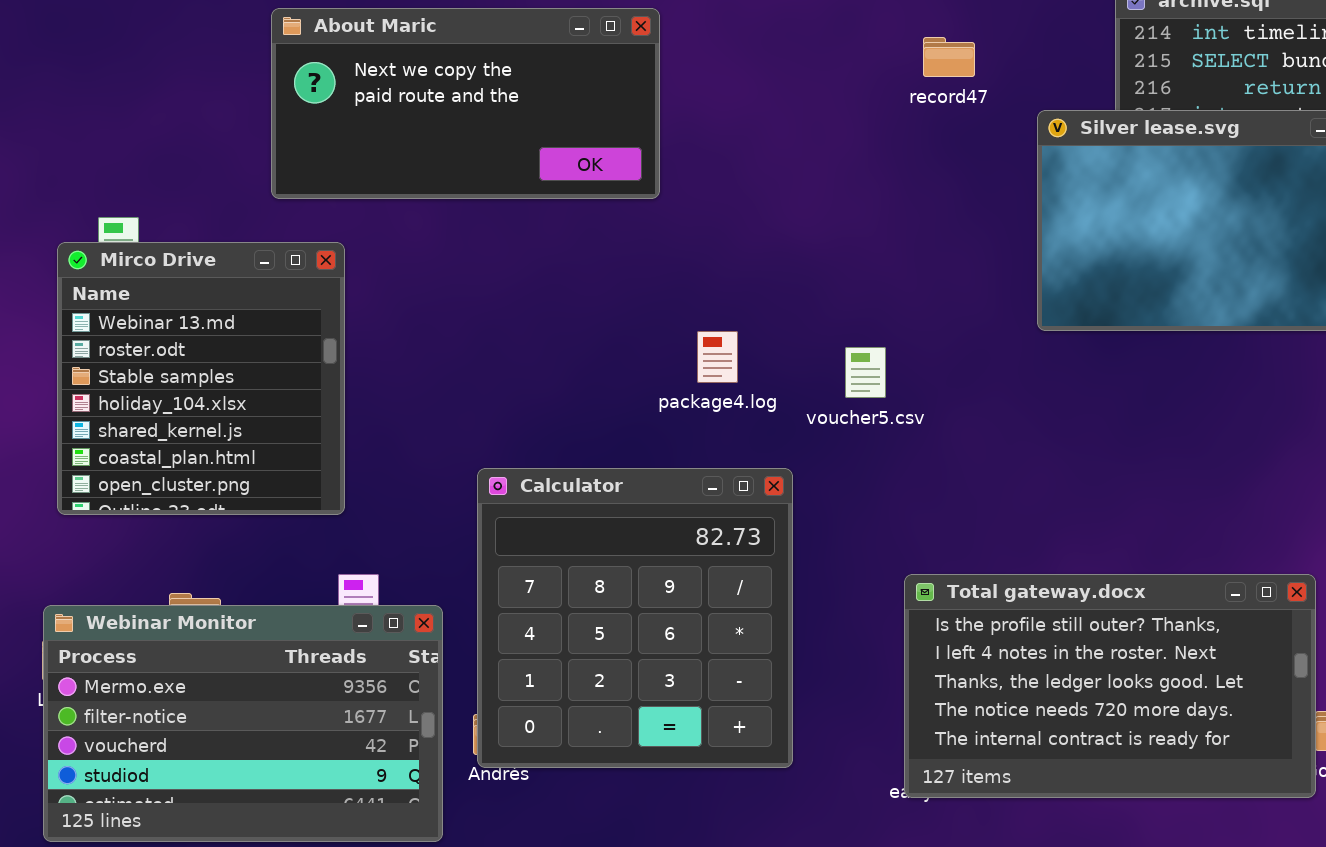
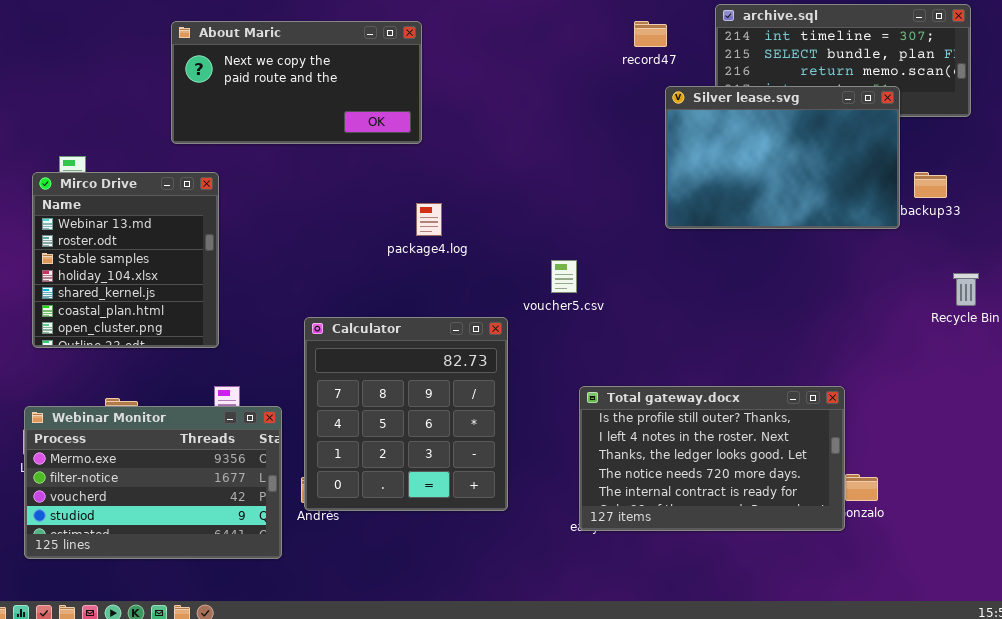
record47: [923,37,975,77] -> [634,21,667,47], moved
package4.log: [697,331,738,383] -> [416,203,442,236], moved
voucher5.csv: [845,347,886,398] -> [551,260,577,293], moved

